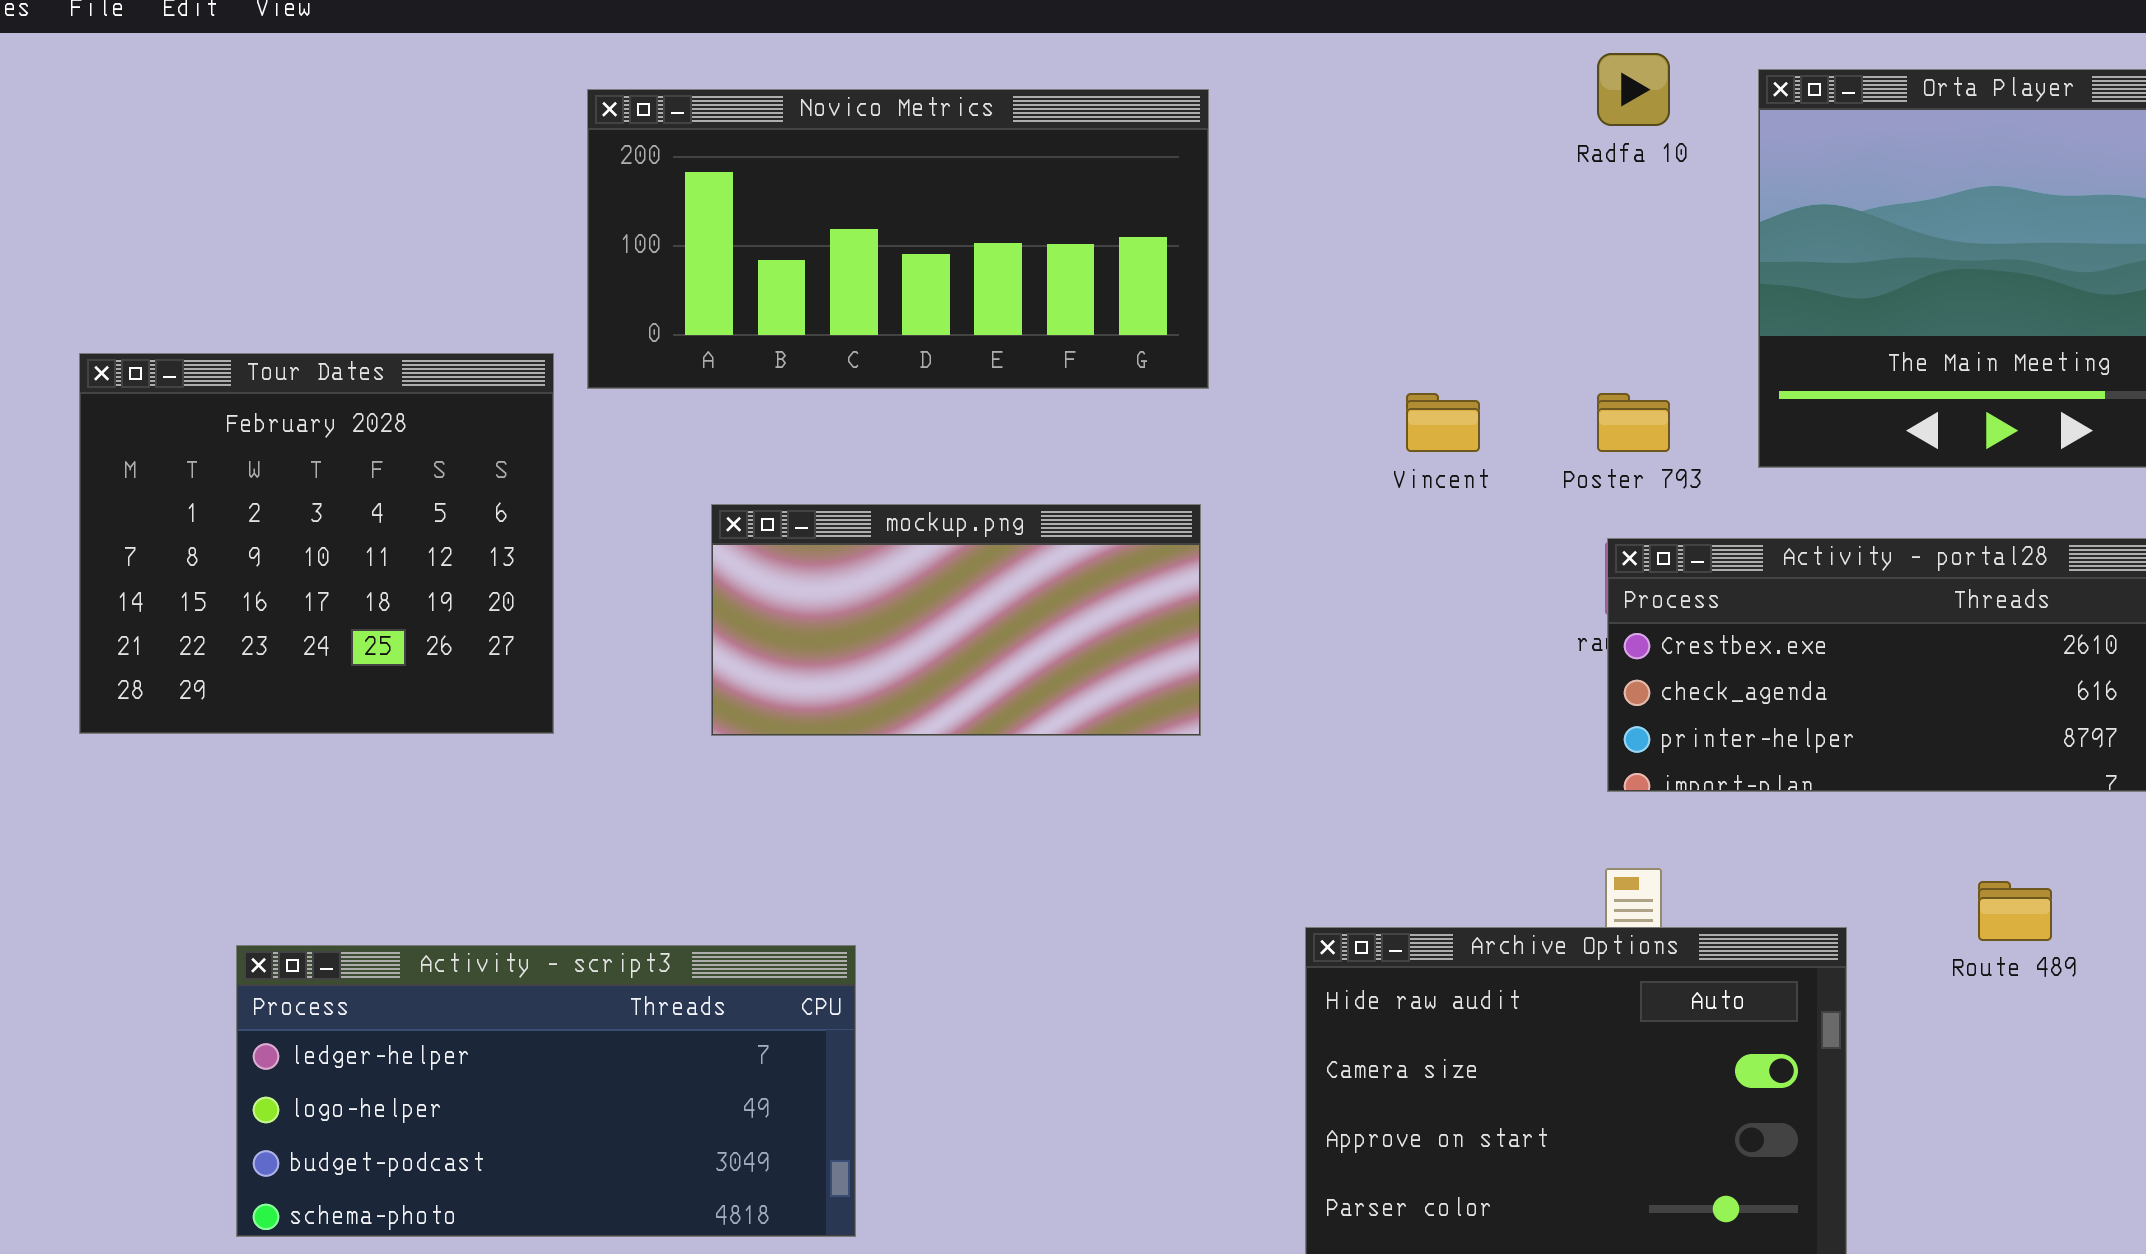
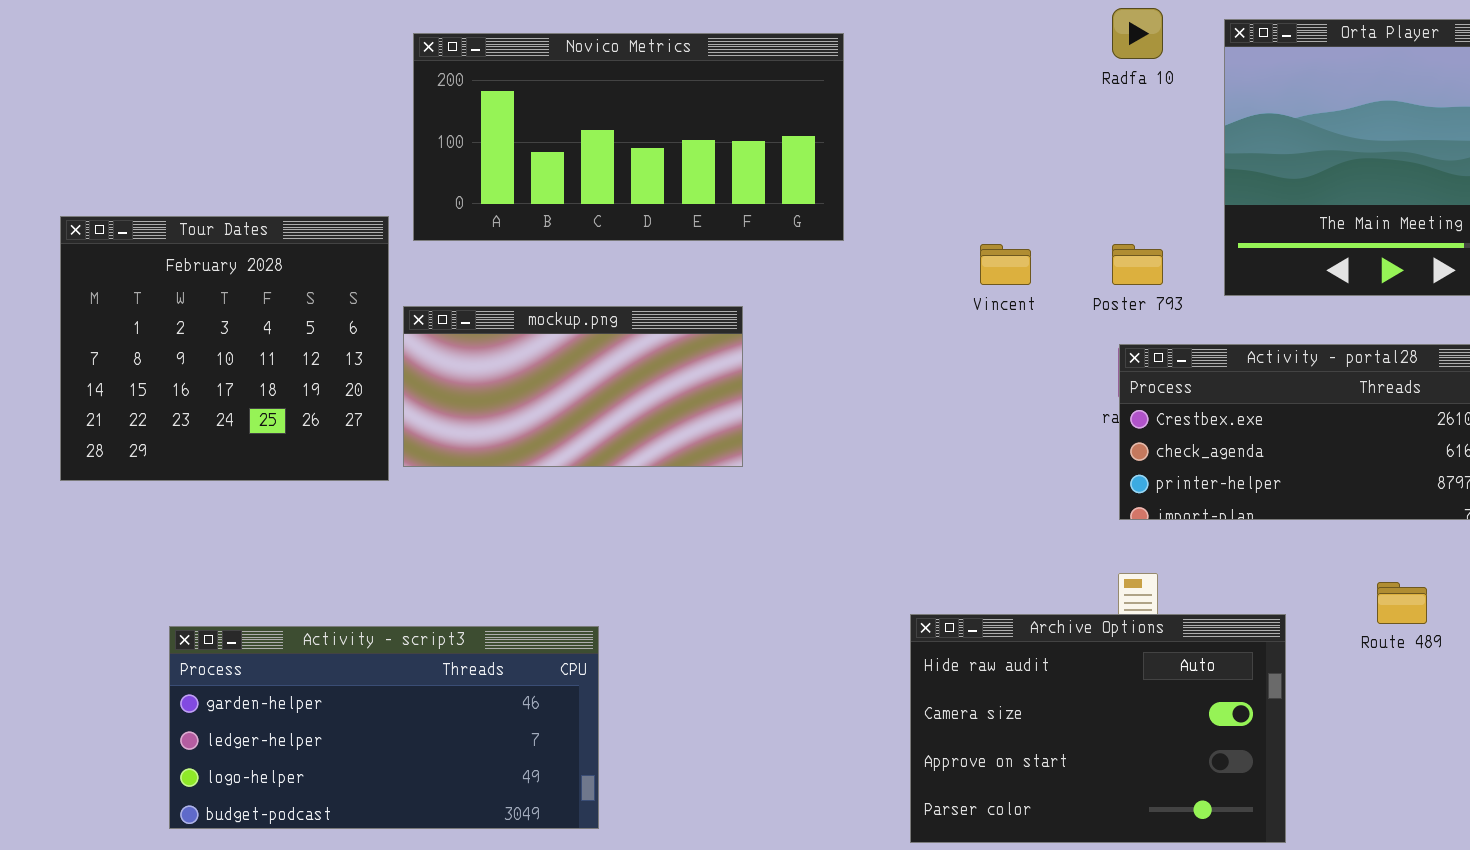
mockup.png: [711,504,1201,736] -> [403,306,743,467], moved
Activity - script3: [236,945,856,1237] -> [169,626,599,829], scrolled up 1 row

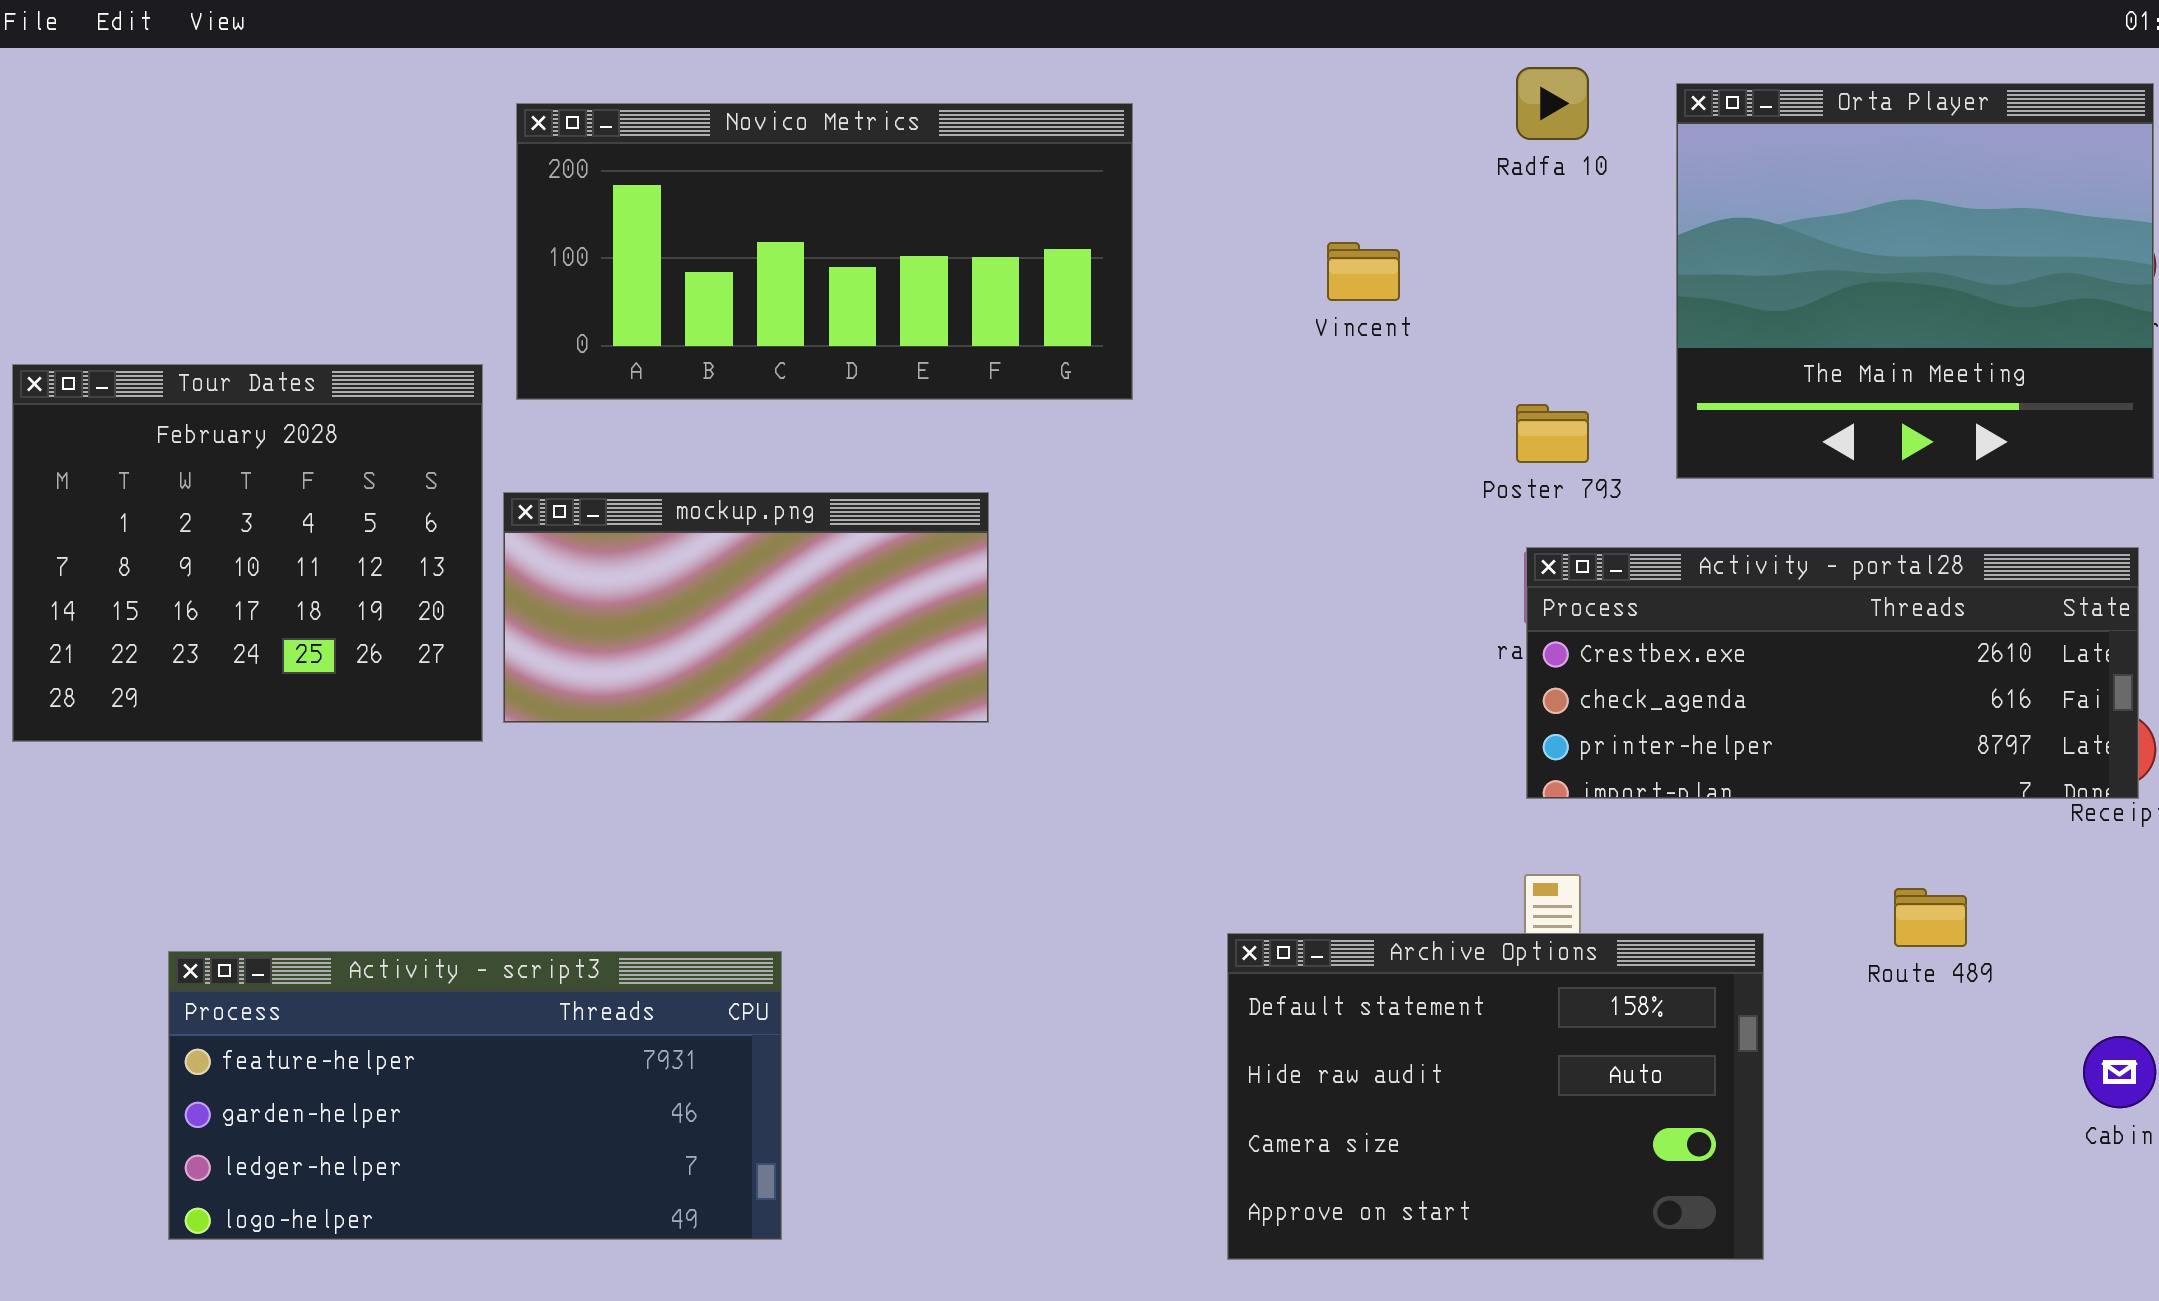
Vincent: [980,244,1031,285] -> [1327,242,1400,301], moved
Archive Options: [910,614,1286,843] -> [1227,933,1764,1260], scrolled up 1 row
Activity - script3: [169,626,599,829] -> [168,951,782,1240], scrolled up 1 row

